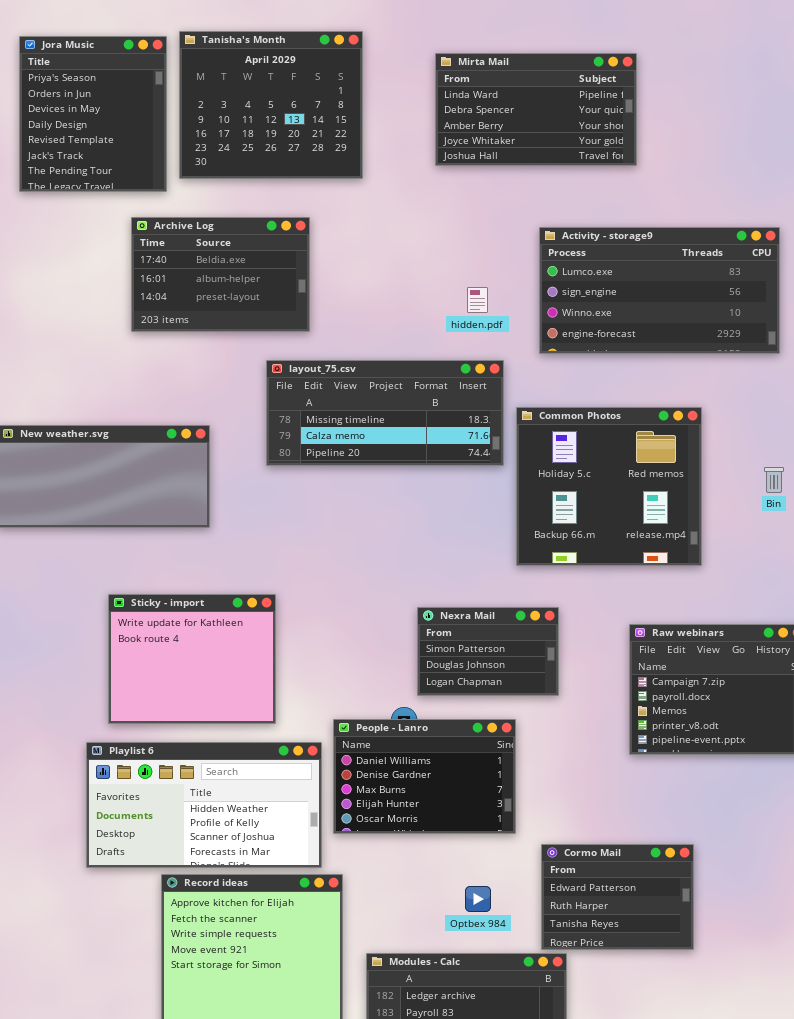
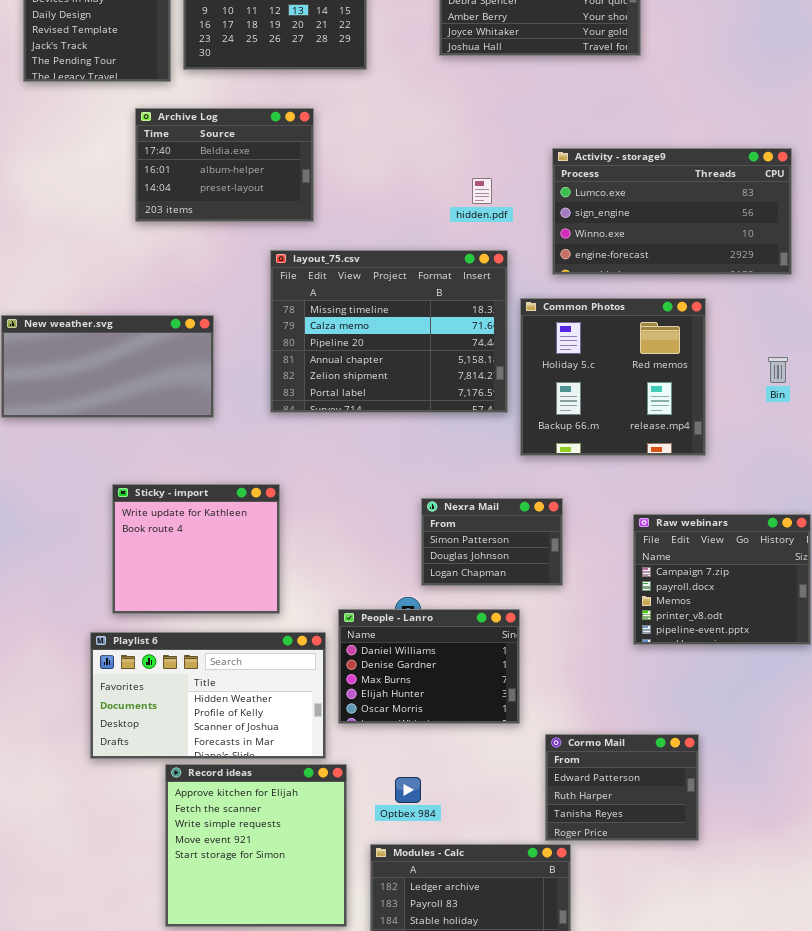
Activity - storage9: [539,227,780,354] -> [552,148,792,275], moved
layout_75.csv: [266,360,504,466] -> [270,250,508,413], resized
Optbex 984: [465,886,491,912] -> [395,777,421,803], moved

